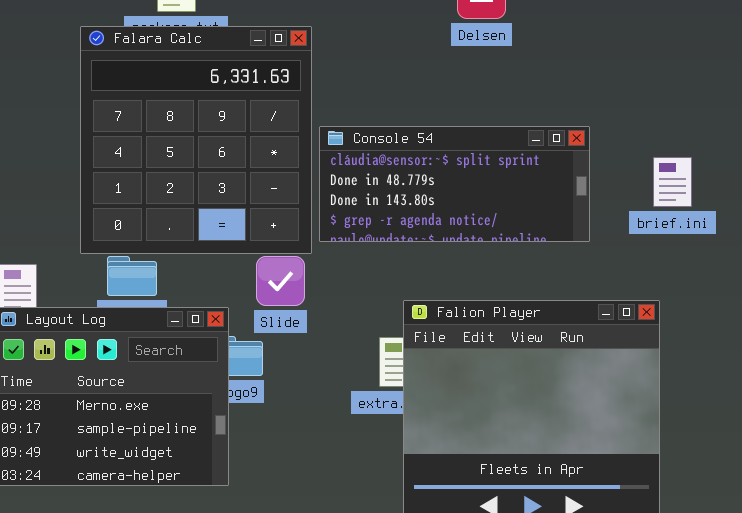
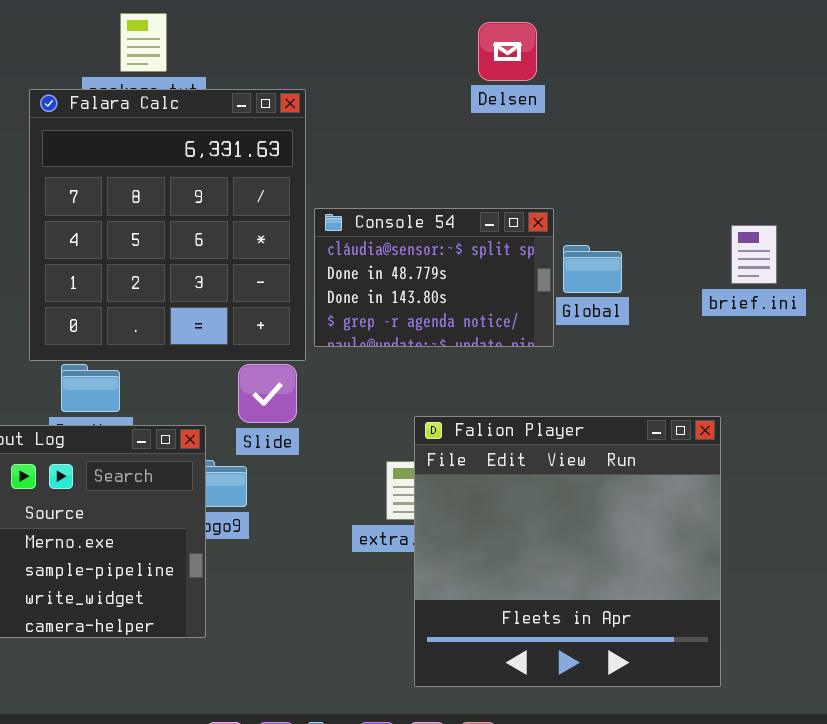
Console 54: [319,126,590,242] -> [314,208,554,347], resized
brief.ini: [653,157,692,207] -> [731,225,777,284], moved

